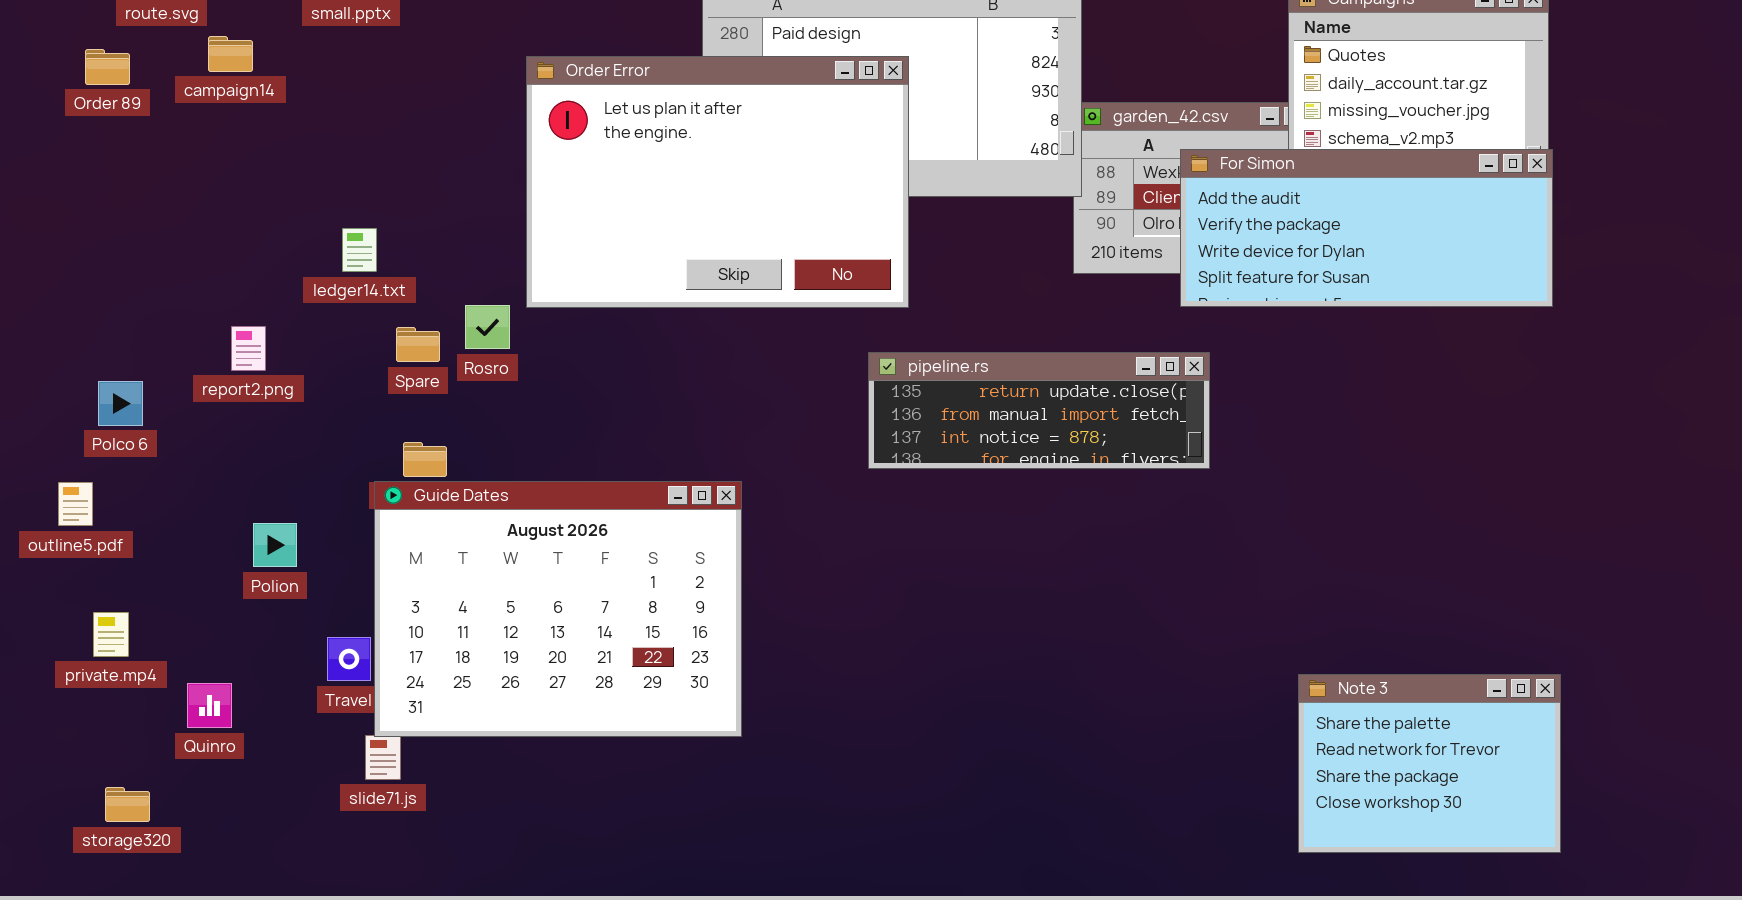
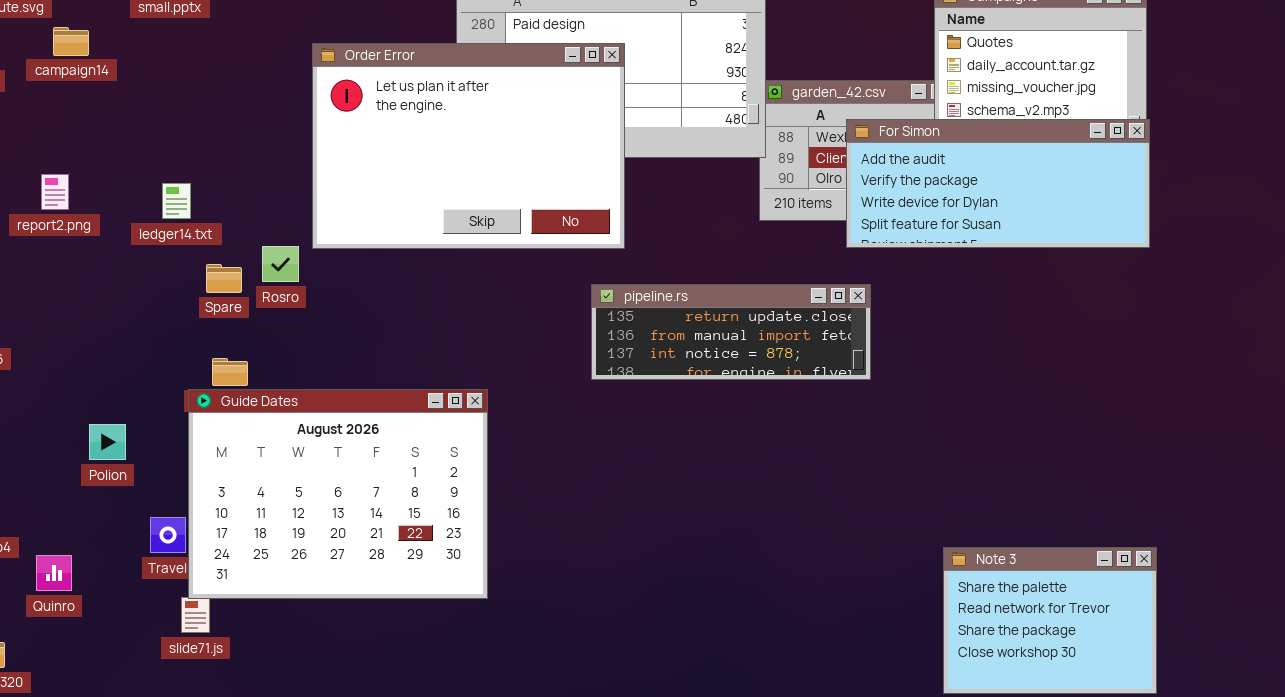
report2.png: [231,326,266,371] -> [41,174,69,210], moved

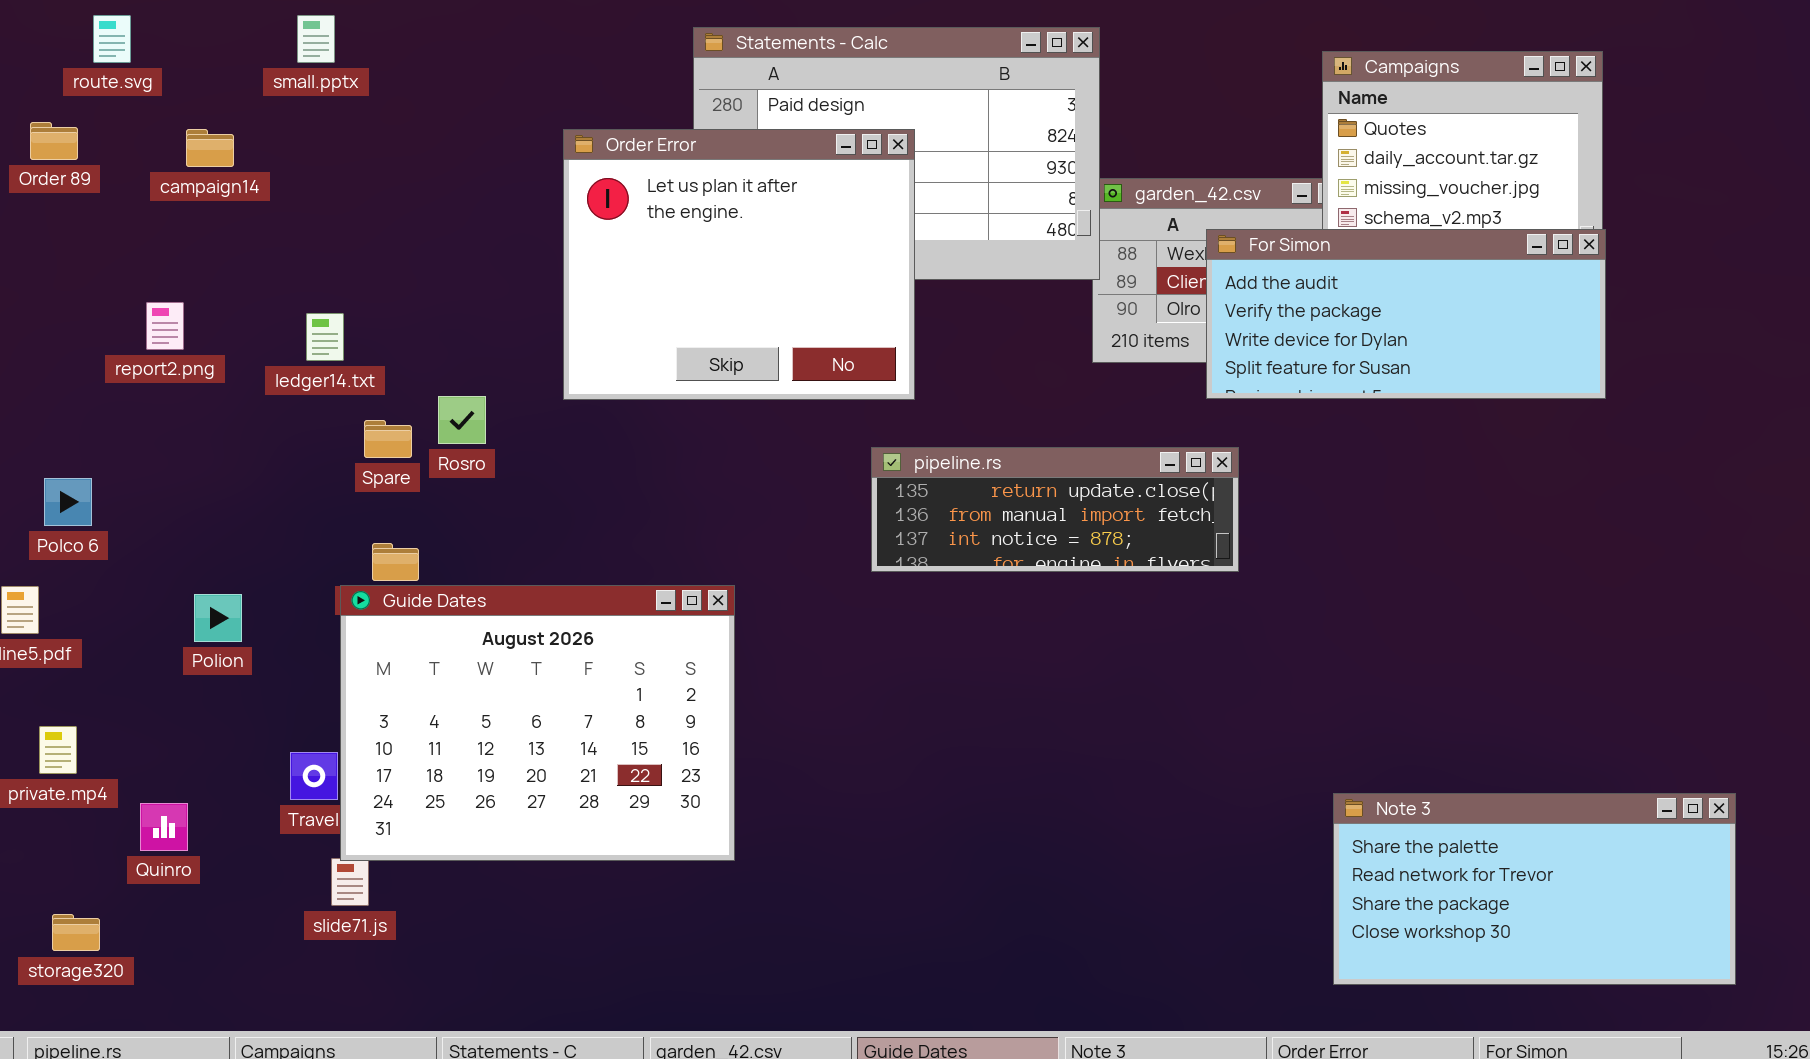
campaign14: [53,27,89,56] -> [186,129,234,167], moved
Order Error: [312,43,625,249] -> [563,129,915,400], resized
Polion: [89,424,126,460] -> [194,594,242,642], moved
Note 3: [943,547,1157,694] -> [1333,793,1736,985], resized

